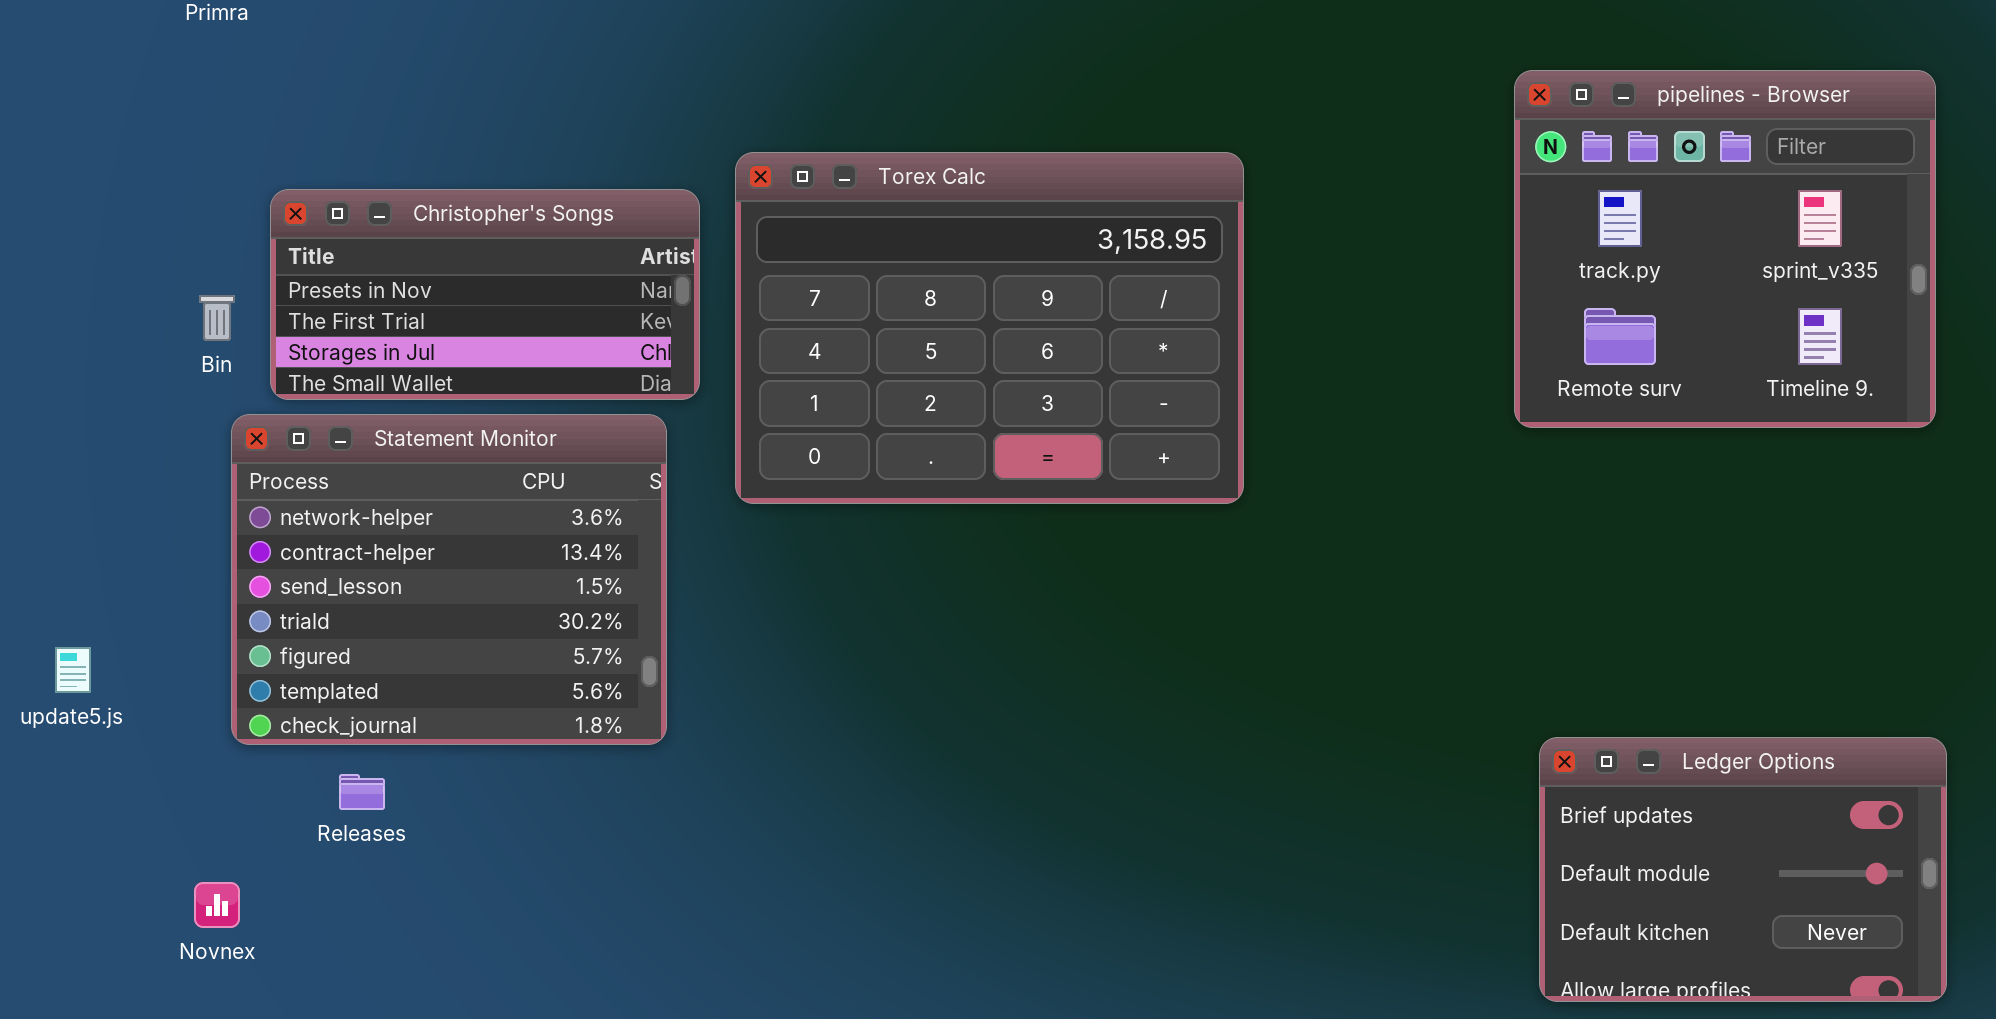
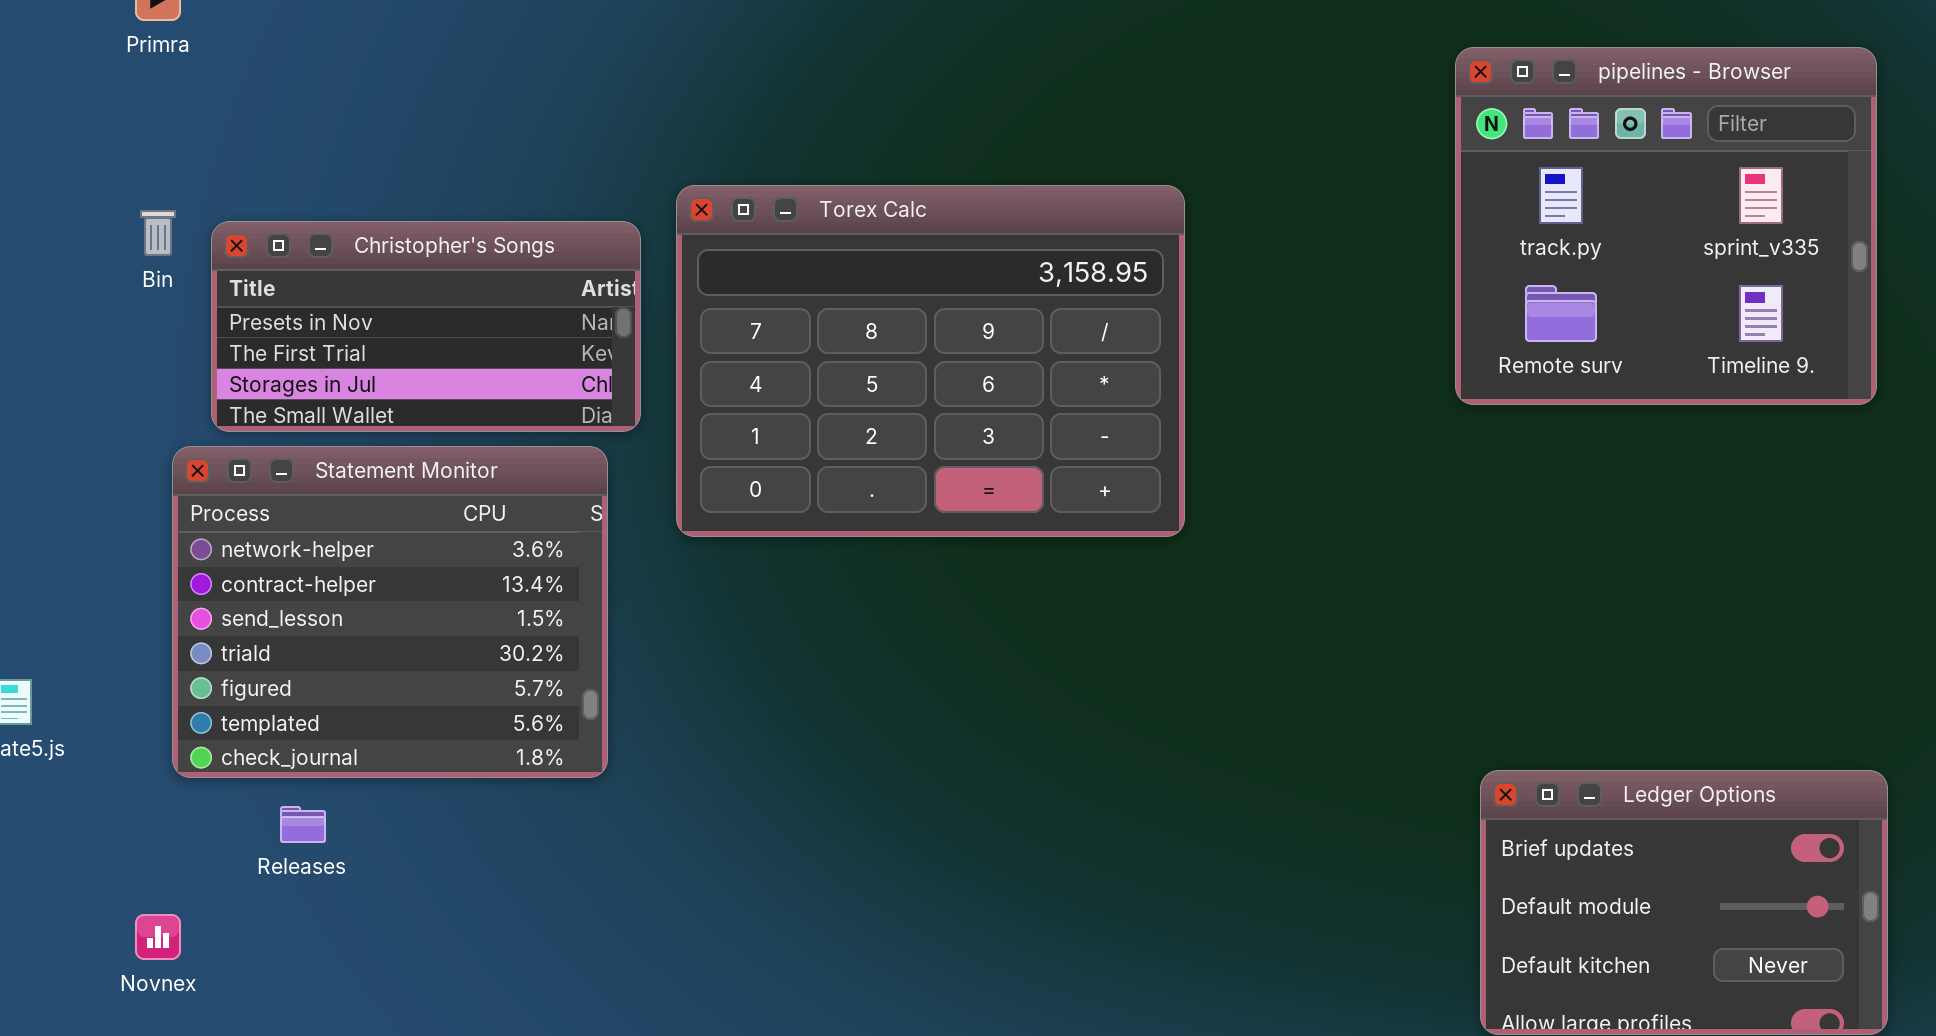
pipelines - Browser: [1514,70,1936,428] -> [1455,47,1877,405], moved
Bin: [199,295,235,341] -> [140,210,176,256], moved

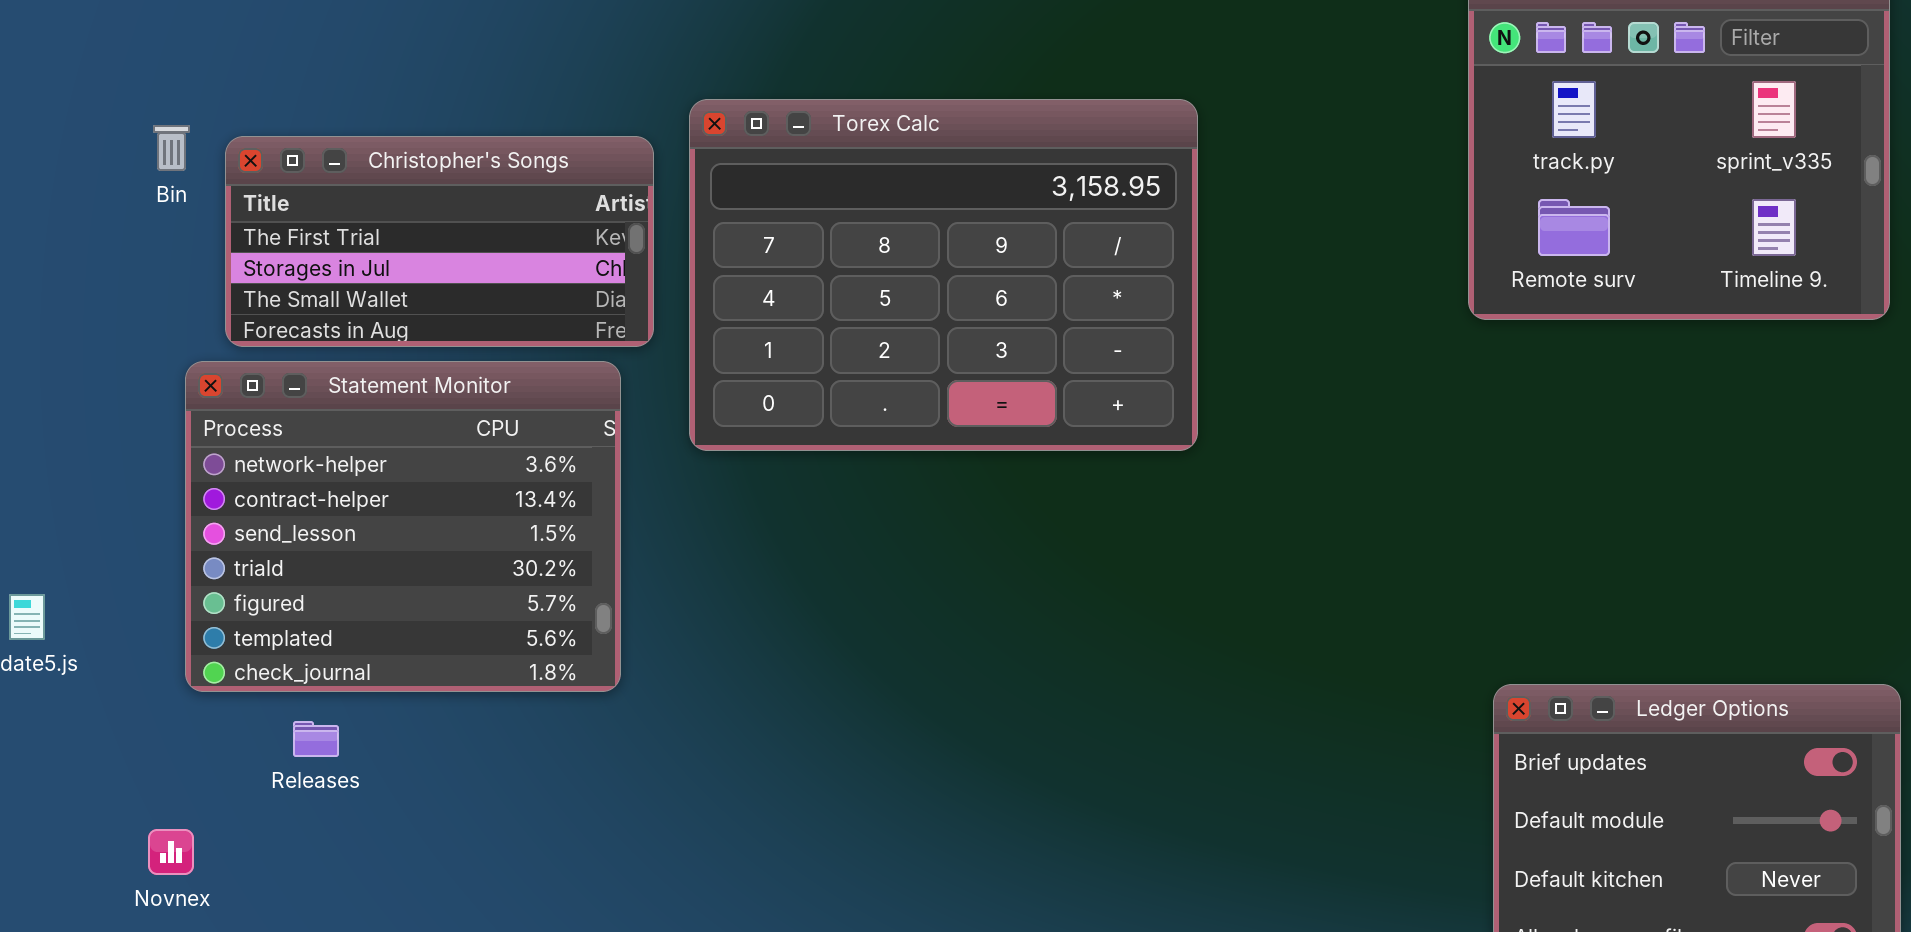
Christopher's Songs: [211,221,641,432] -> [225,136,654,347], scrolled down 1 row

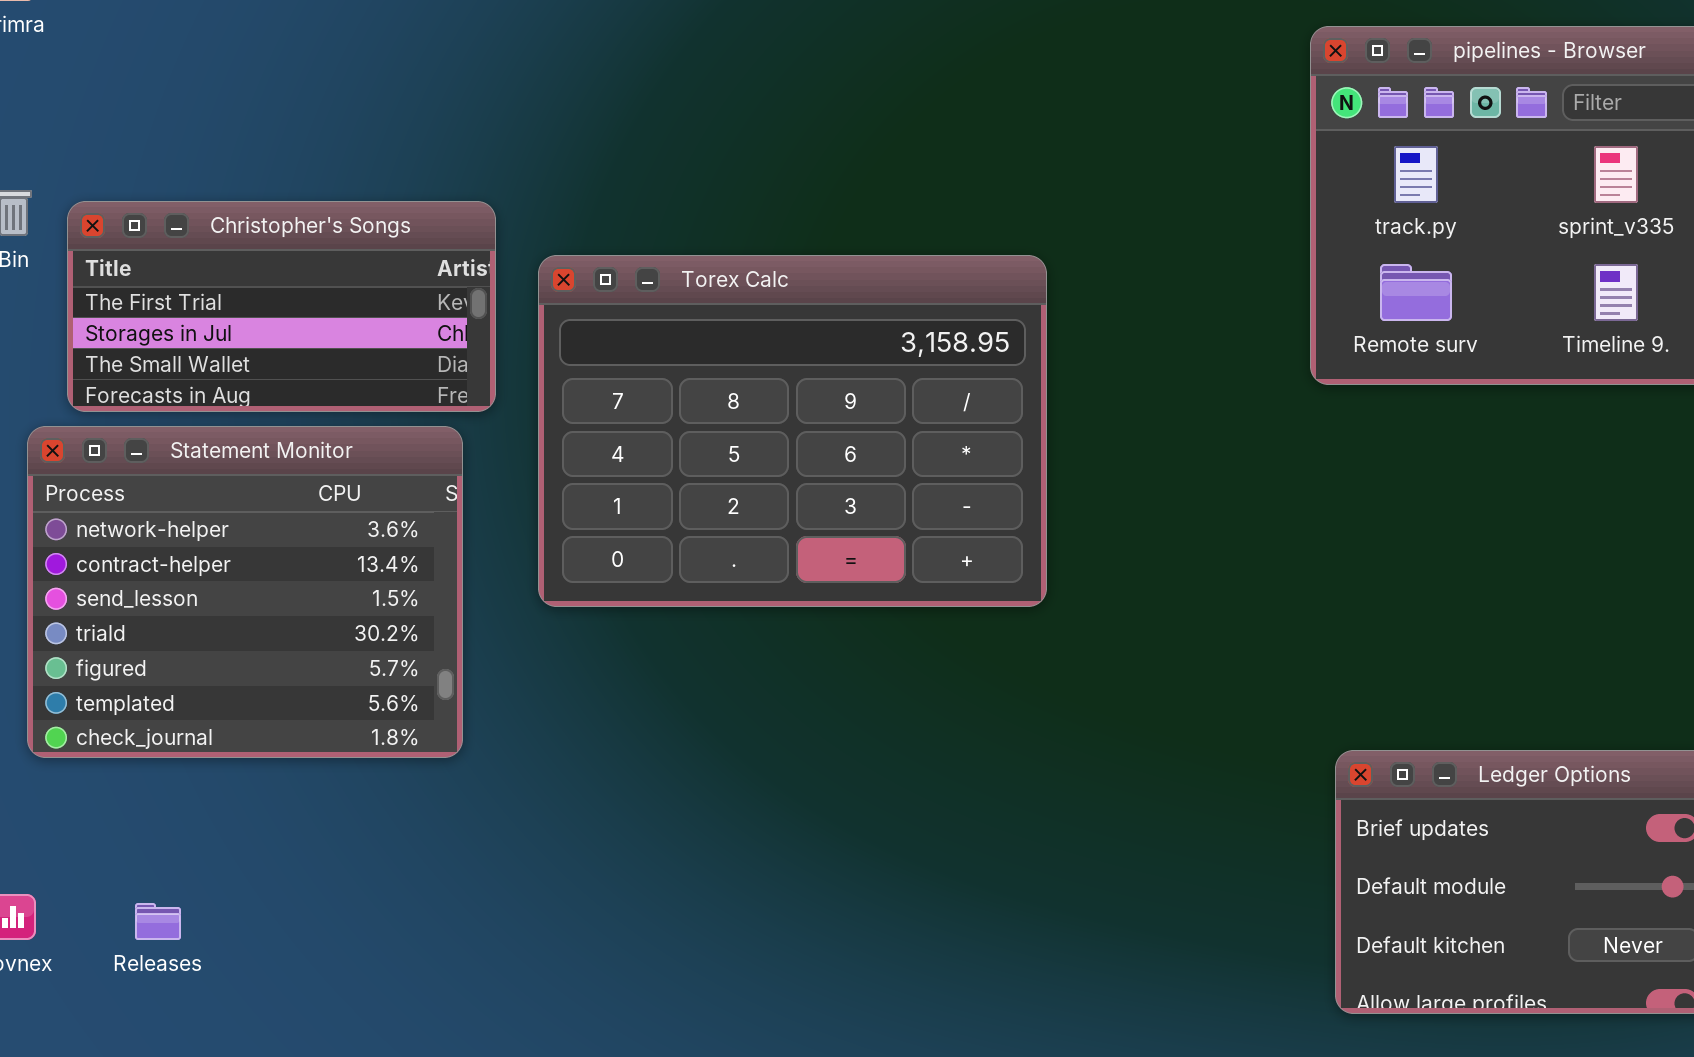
Torex Calc: [689,99,1198,451] -> [538,255,1047,607], moved
Releases: [293,721,339,757] -> [135,903,181,940], moved

